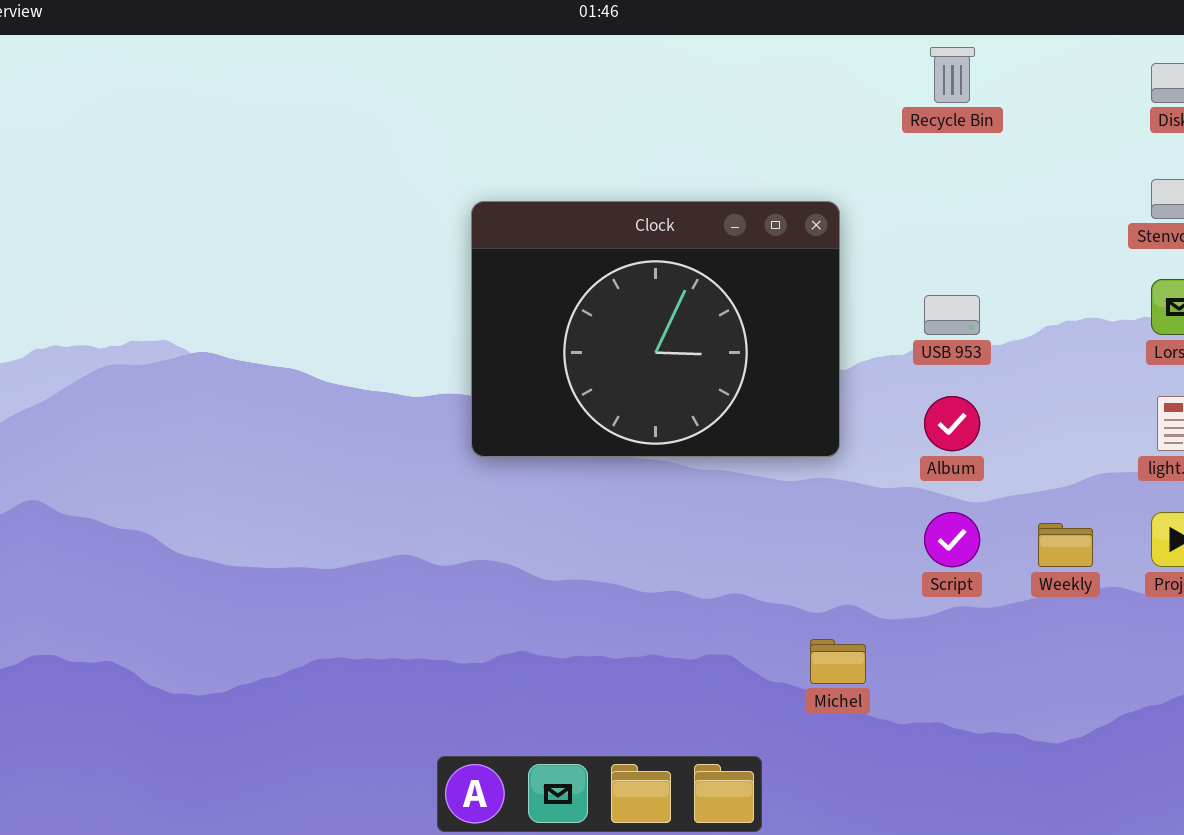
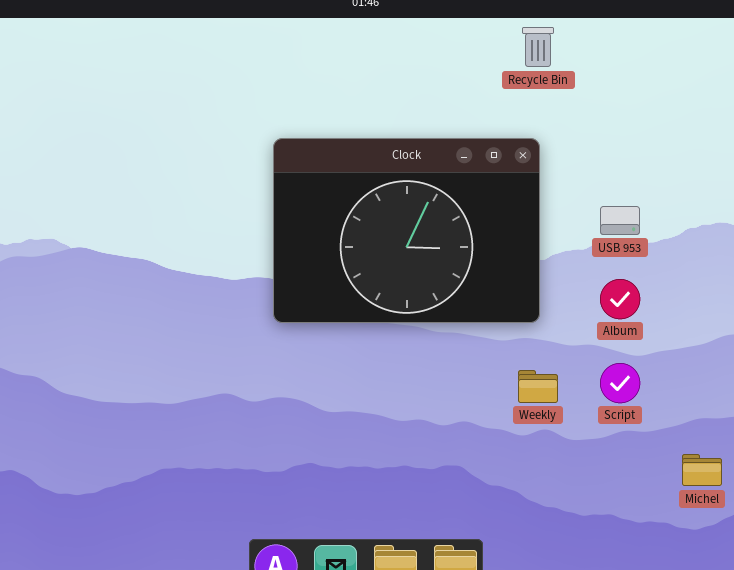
Recycle Bin: [930,47,975,103] -> [522,27,554,67], moved
Weekly: [1038,523,1093,567] -> [518,370,558,403], moved
Michel: [810,639,866,684] -> [682,454,722,486], moved

